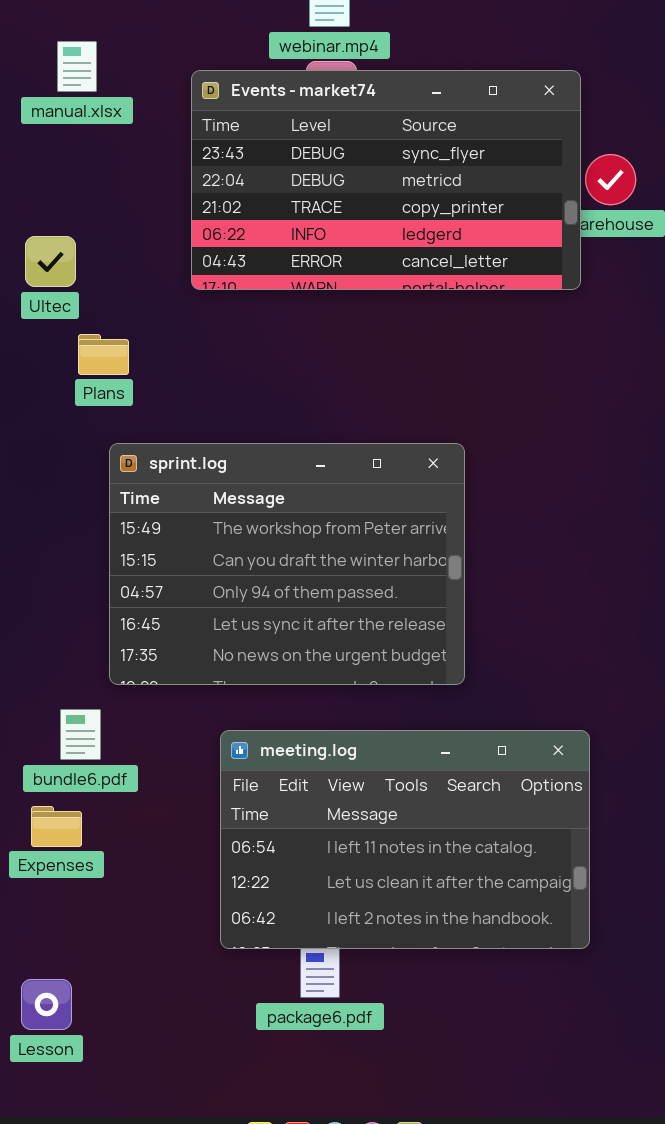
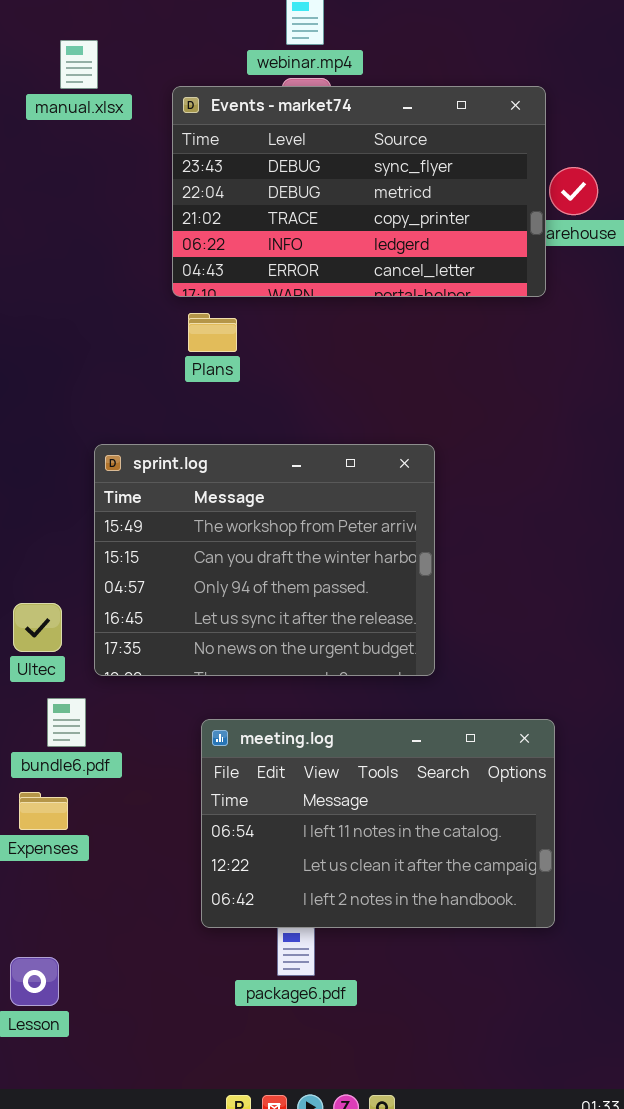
manual.xlsx: [57,41,97,92] -> [60,40,98,89], moved
Ultec: [25,236,76,287] -> [13,603,62,652], moved
Plans: [78,334,129,375] -> [188,313,237,352], moved

